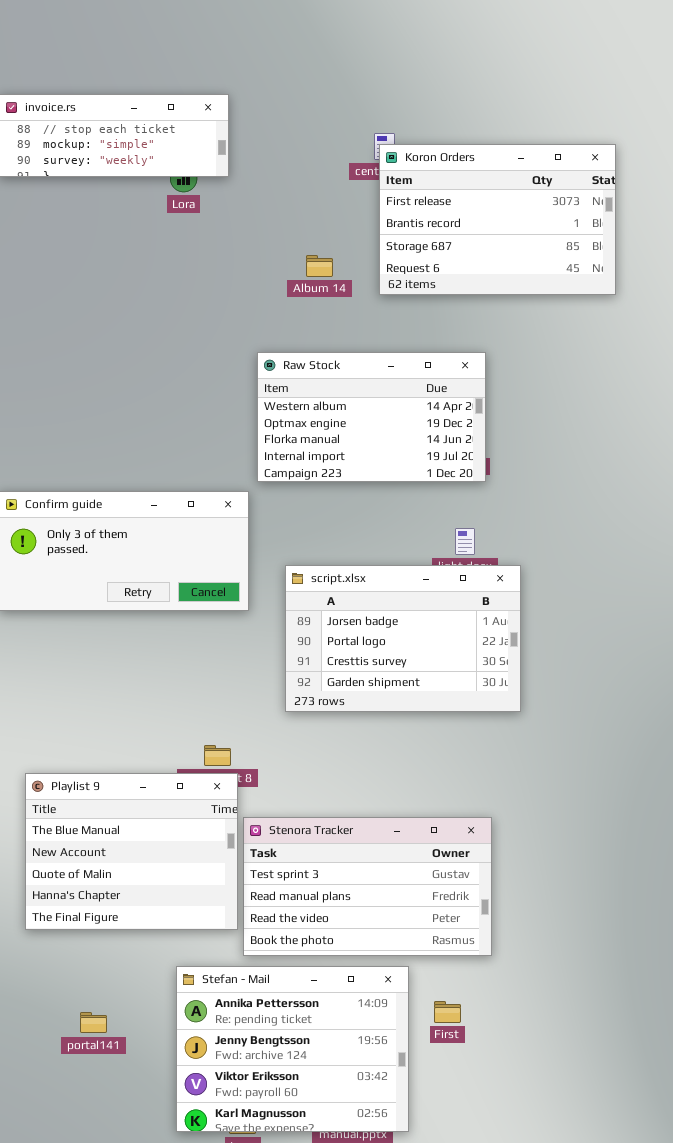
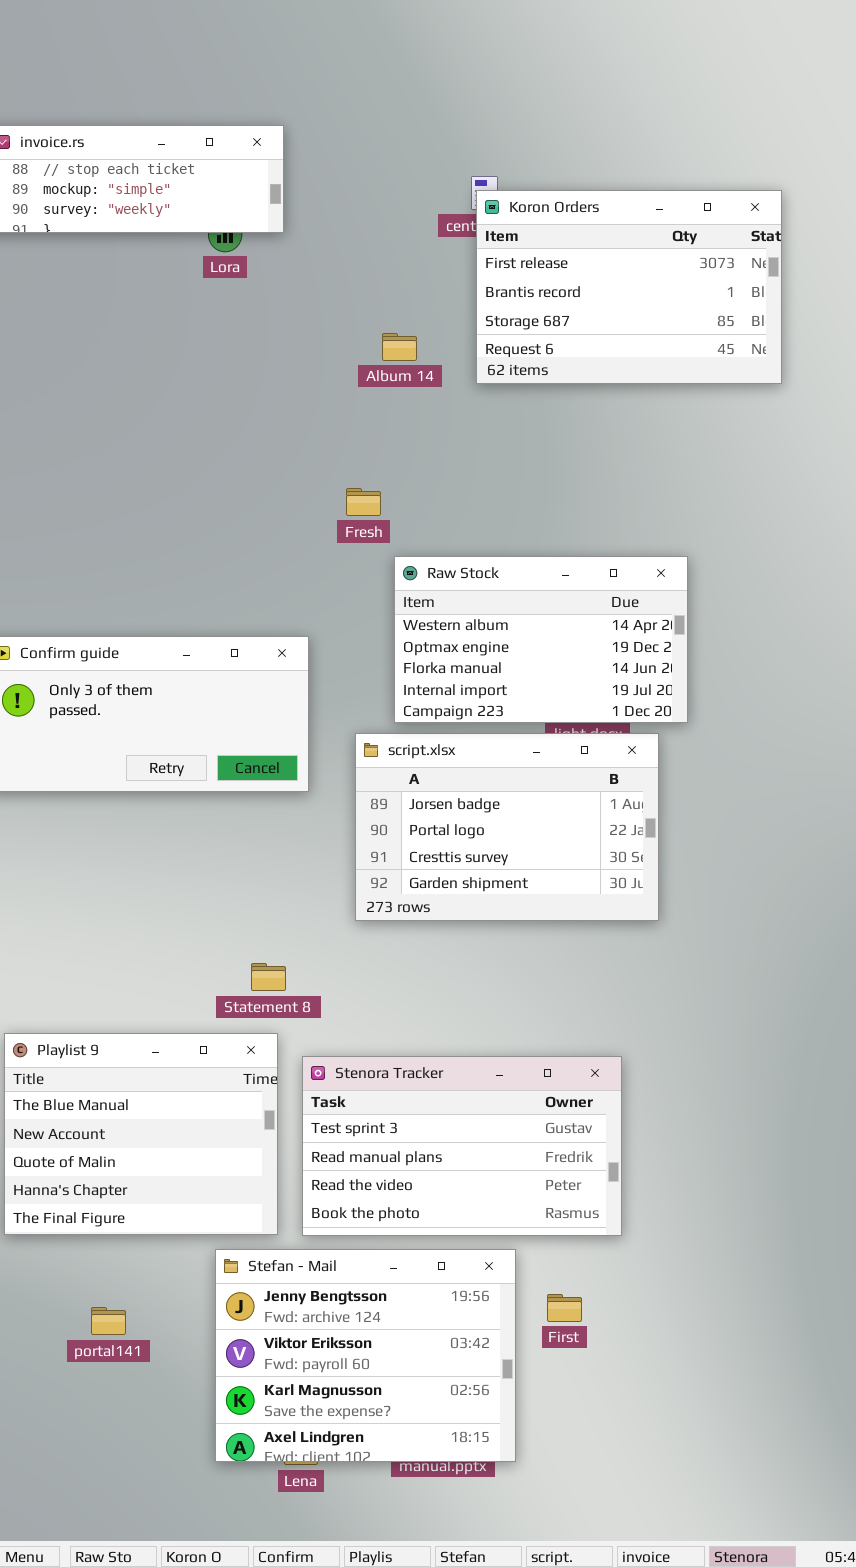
Raw Stock: [257,352,486,482] -> [394,556,688,723], moved
Playlist 9: [25,773,238,930] -> [4,1033,278,1235], moved
Stefan - Mail: [176,966,409,1132] -> [215,1249,516,1462], scrolled down 1 row

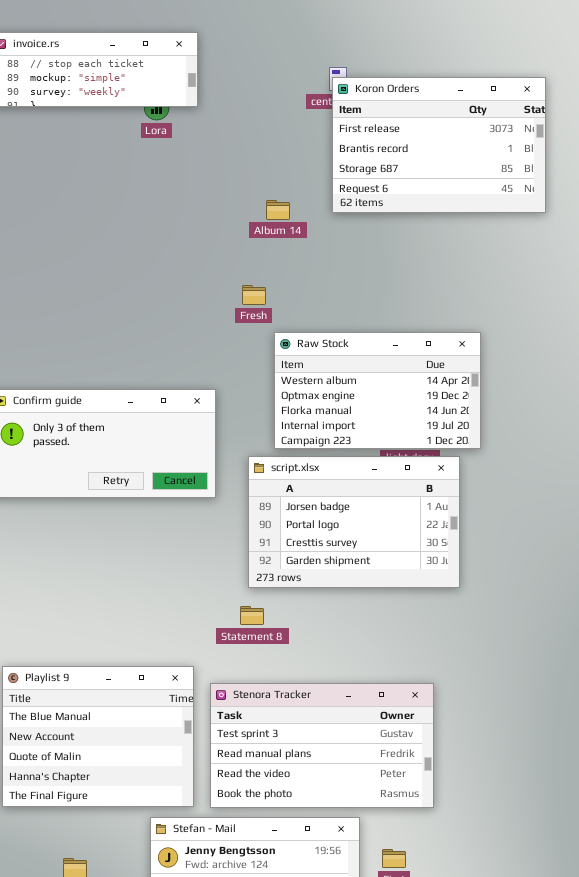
Album 14: [382,333,417,361] -> [266,200,290,220], moved
Statement 8: [251,963,286,991] -> [240,606,264,625], moved

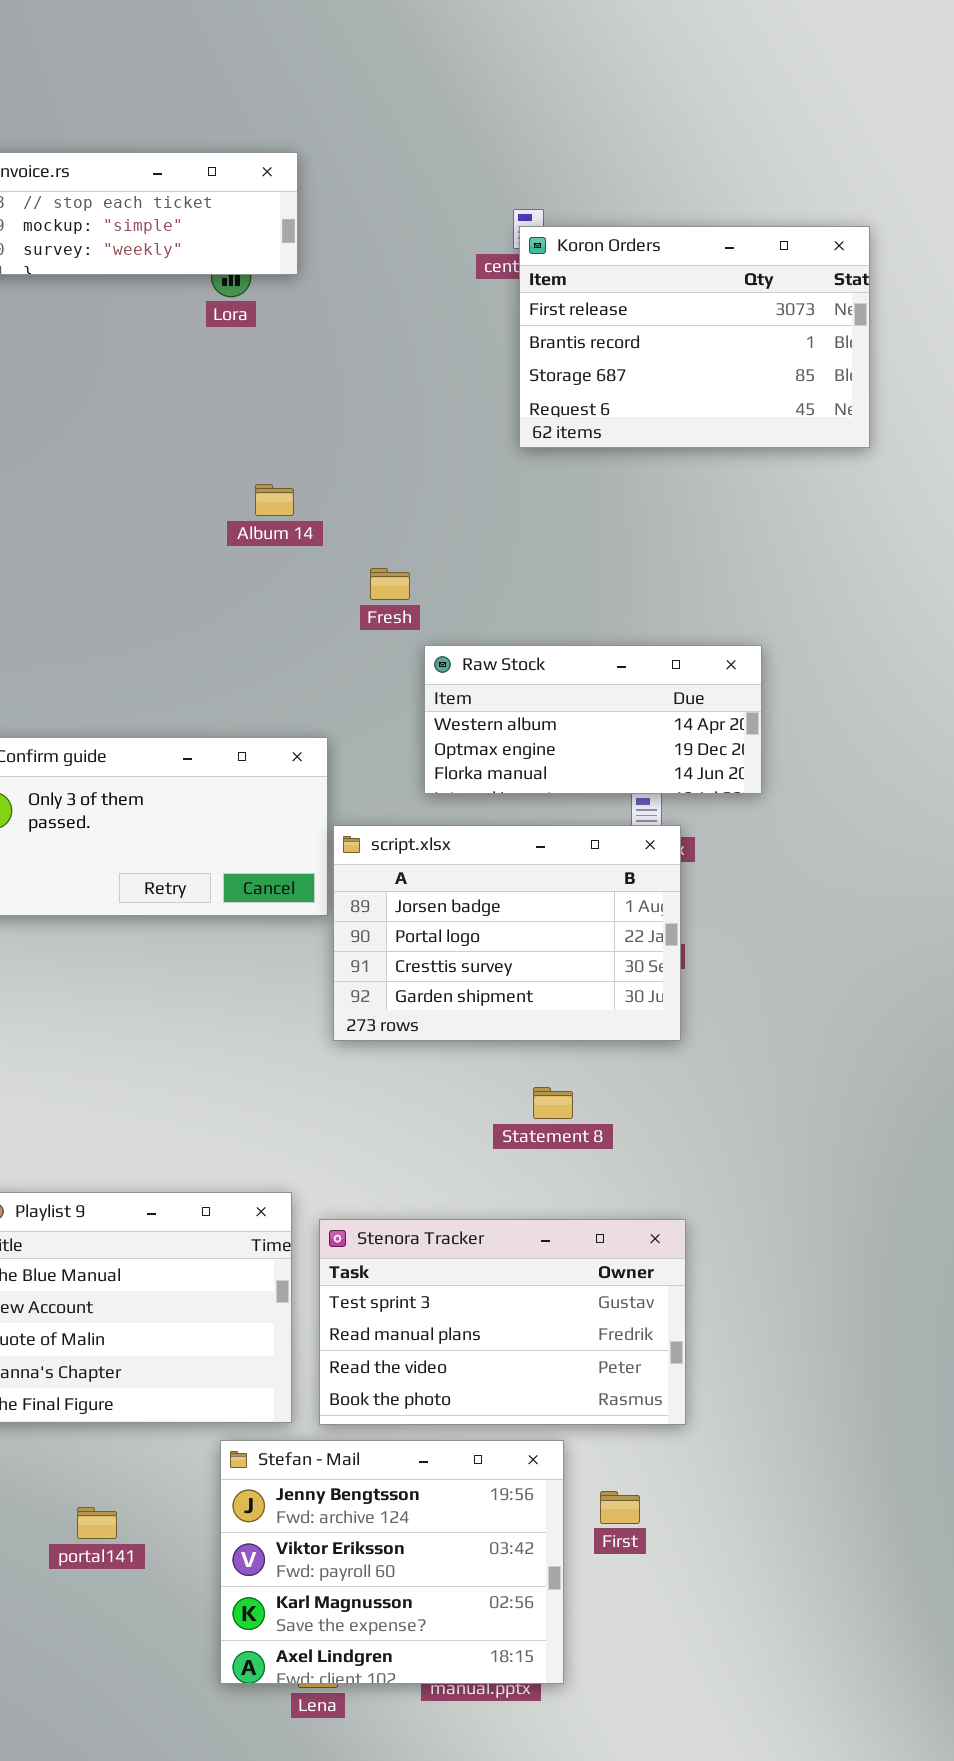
Album 14: [266,200,290,220] -> [255,484,294,516], moved
Raw Stock: [274,332,481,449] -> [424,645,762,794], resized
script.xlsx: [248,456,460,588] -> [333,825,681,1041], moved
Statement 8: [240,606,264,625] -> [533,1087,573,1119], moved

